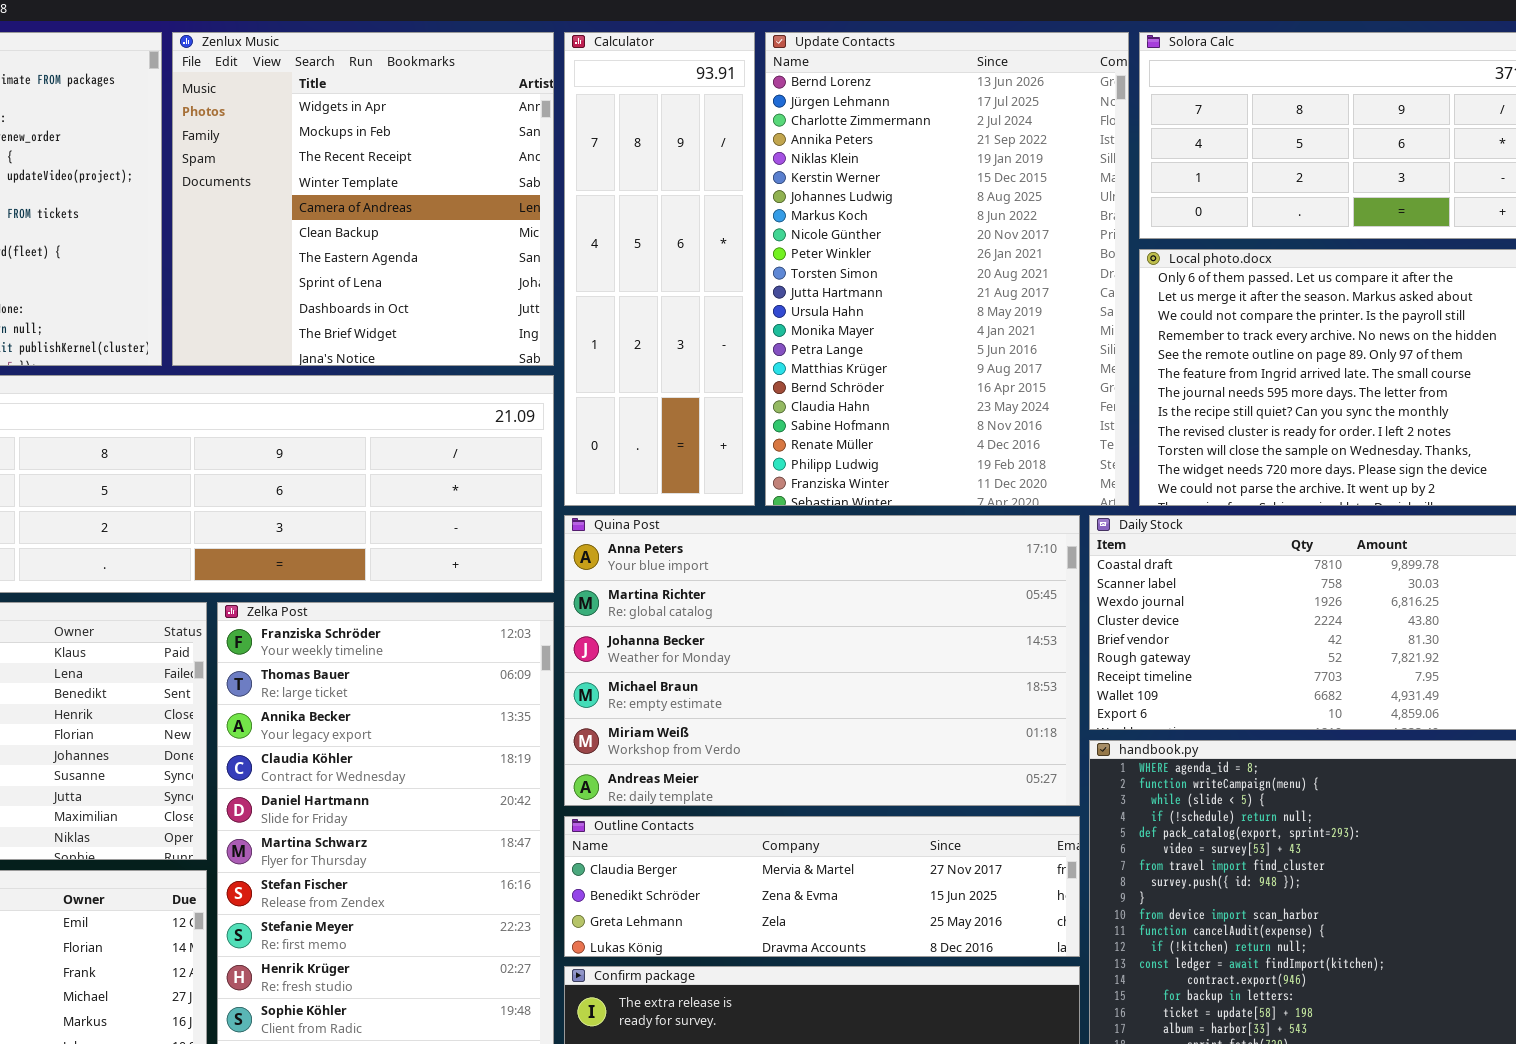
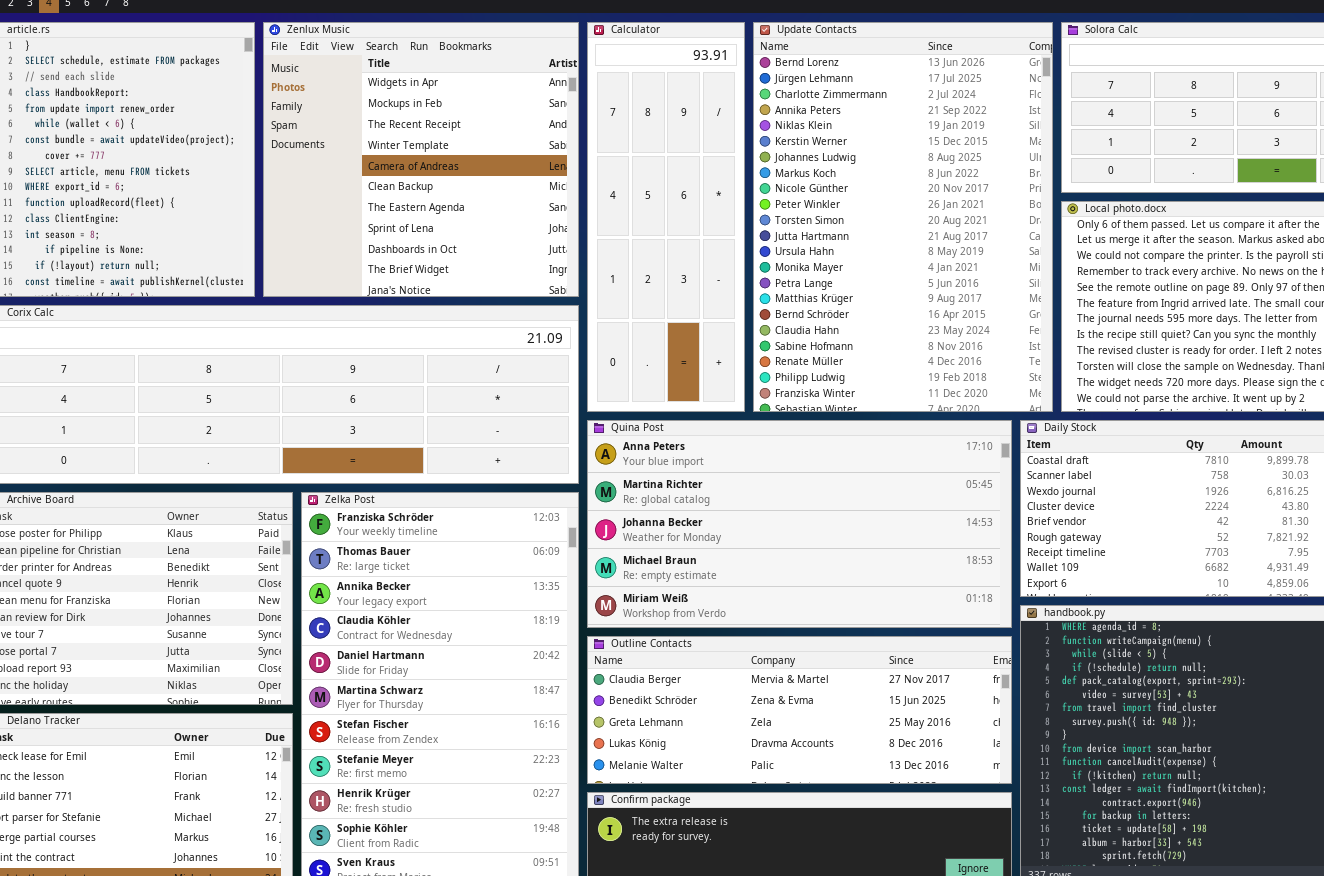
Quina Post: [564,515,1080,806] -> [587,420,1012,628], resized
Outline Contacts: [564,816,1080,957] -> [587,636,1012,784], resized

